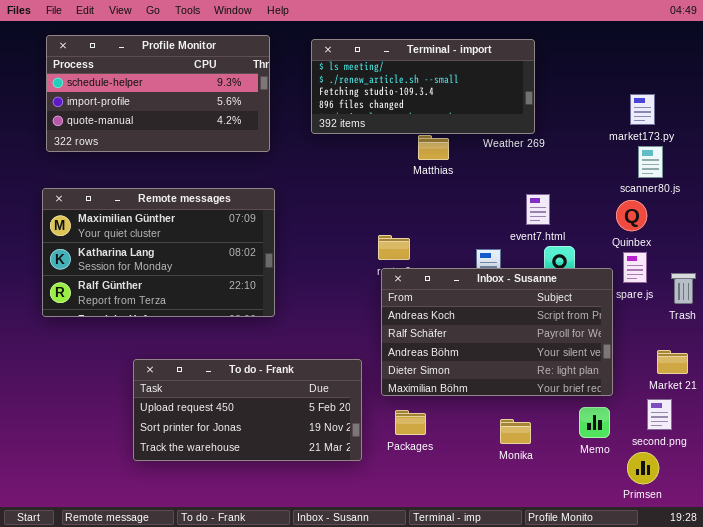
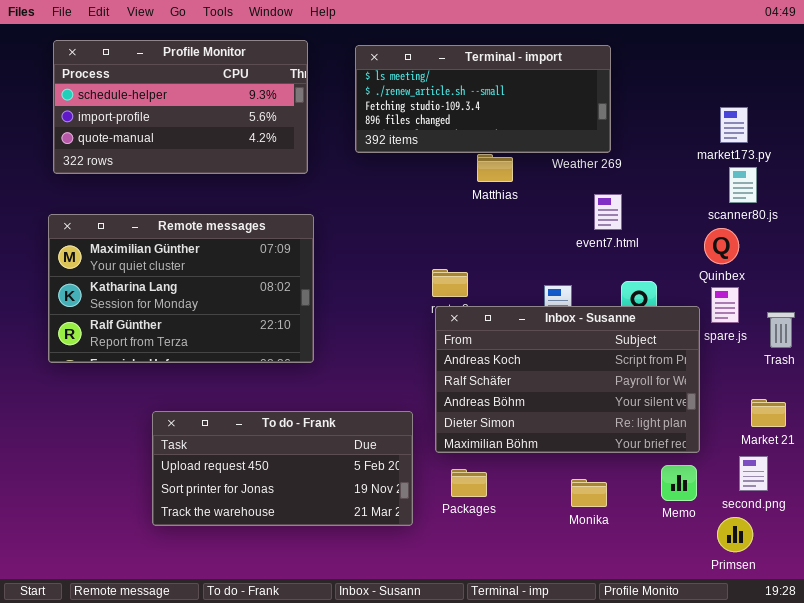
event7.html: [526,194,550,225] -> [594,194,622,230], moved

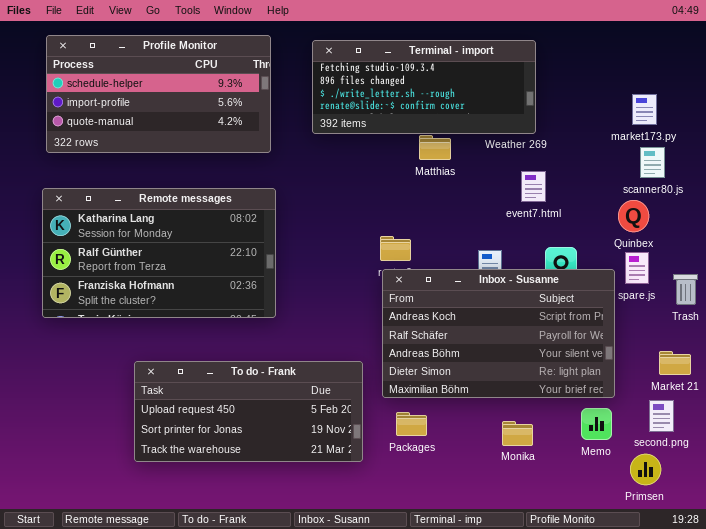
Terminal - import: [355,45,611,153] -> [312,40,536,134], scrolled down 2 rows
Remote messages: [48,214,314,363] -> [42,188,276,318], scrolled down 1 row

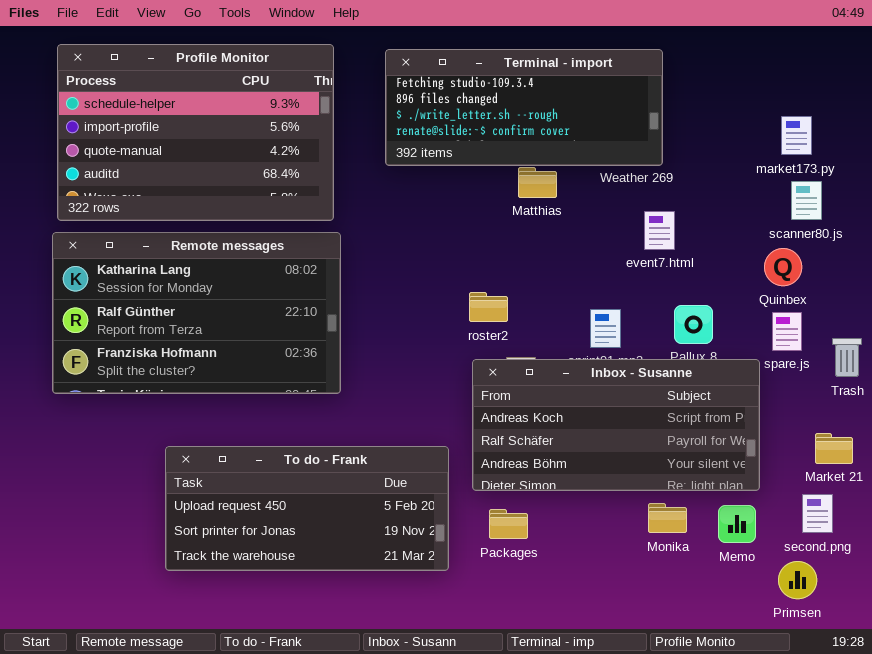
Profile Monitor: [46,35,271,153] -> [57,44,334,221], resized
Inbox - Susanne: [382,269,615,398] -> [472,359,760,491], resized
Monika: [502,421,533,446] -> [648,503,687,533], moved

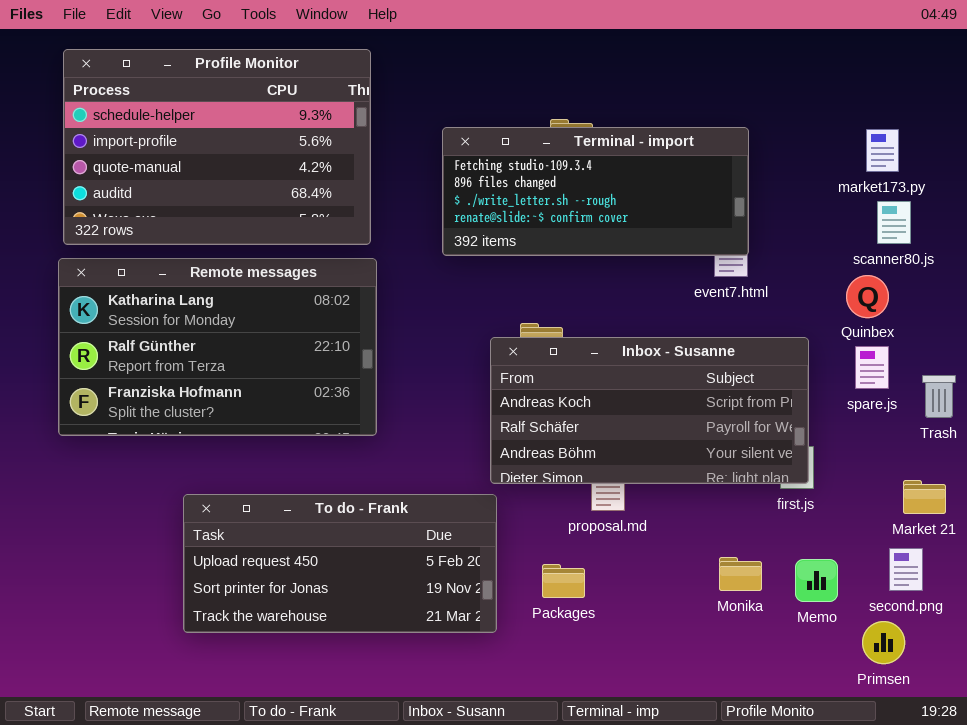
Terminal - import: [385,49,663,166] -> [442,127,749,256], moved
Inbox - Susanne: [472,359,760,491] -> [490,337,809,484], moved

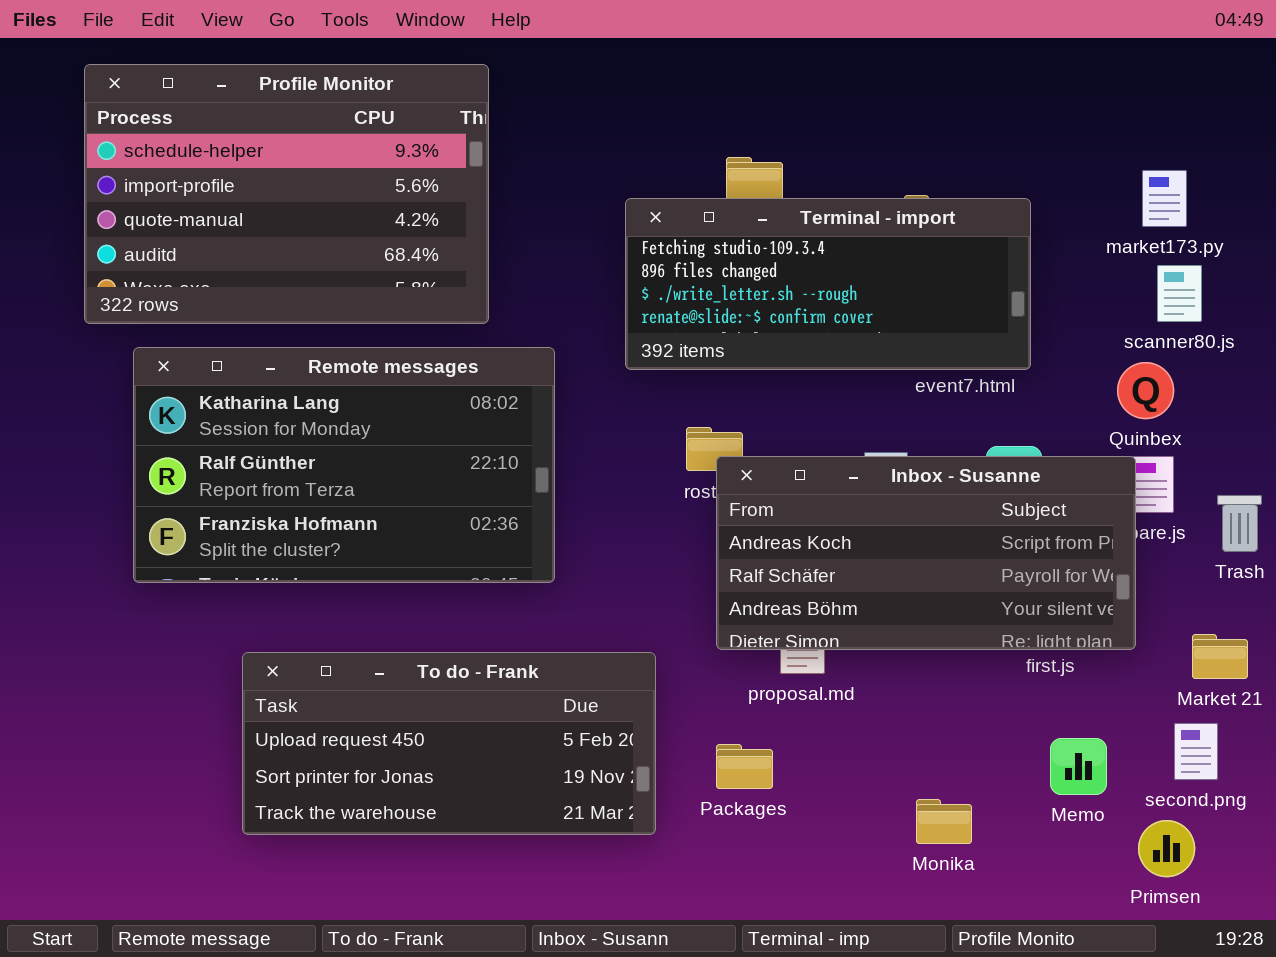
Terminal - import: [442,127,749,256] -> [625,198,1031,370], moved
Remote messages: [58,258,377,436] -> [133,347,555,583], moved
Inbox - Susanne: [490,337,809,484] -> [716,456,1136,650], moved
Monika: [719,557,762,591] -> [916,799,972,844], moved

